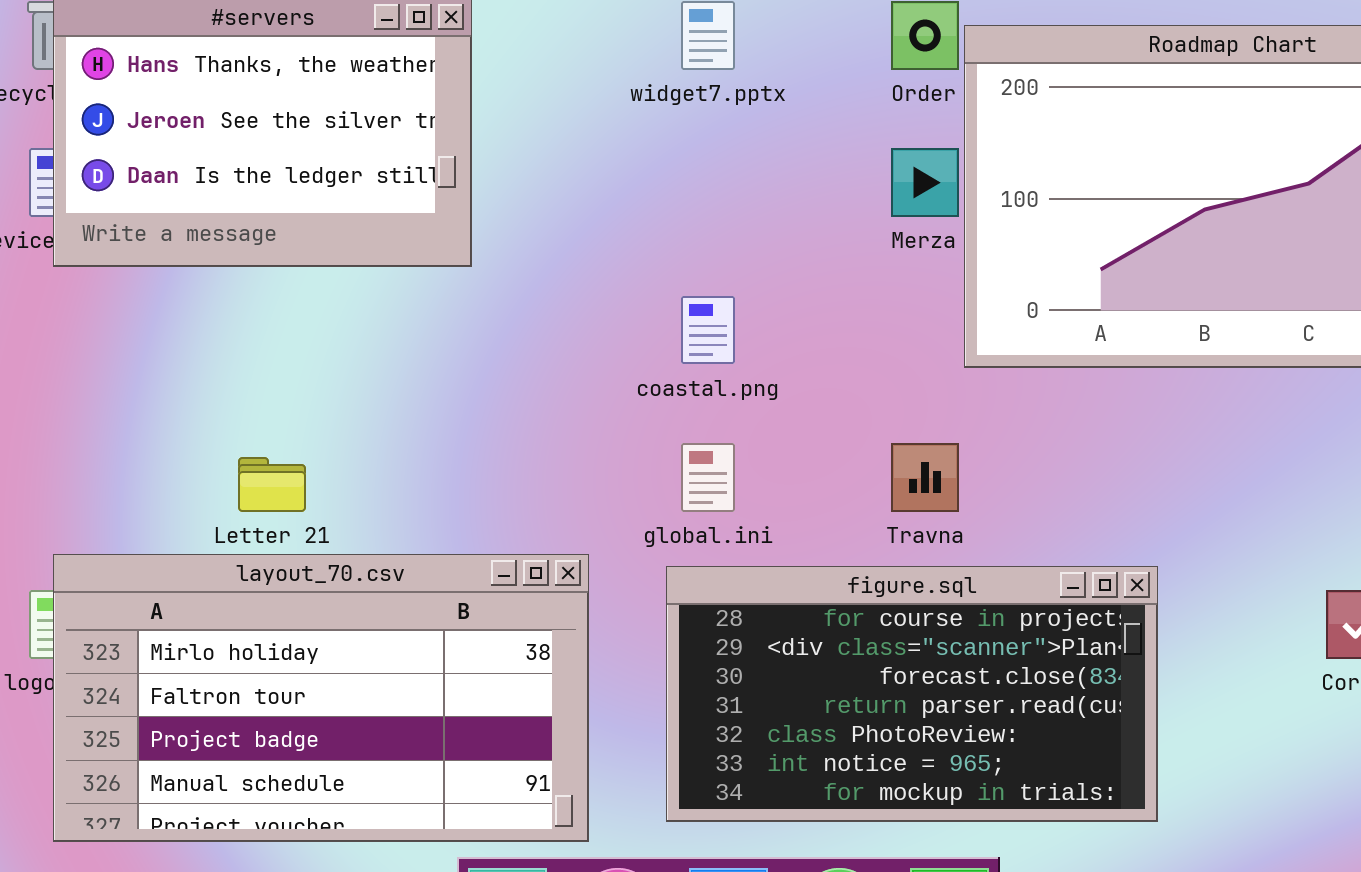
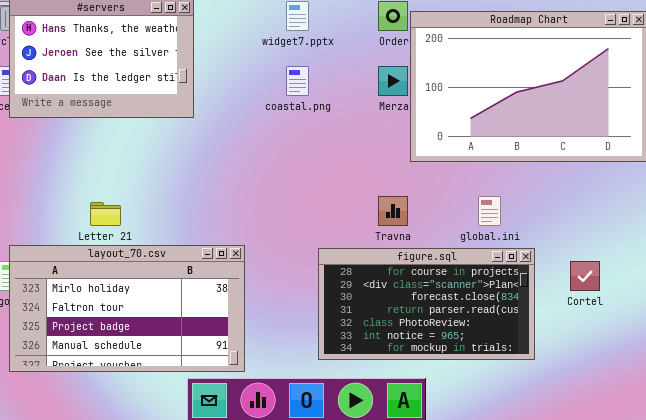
coastal.png: [681,296,735,364] -> [286,66,309,96], moved
global.ini: [681,443,735,512] -> [478,196,501,226], moved
figure.sql: [666,566,1158,822] -> [318,248,535,360], moved

